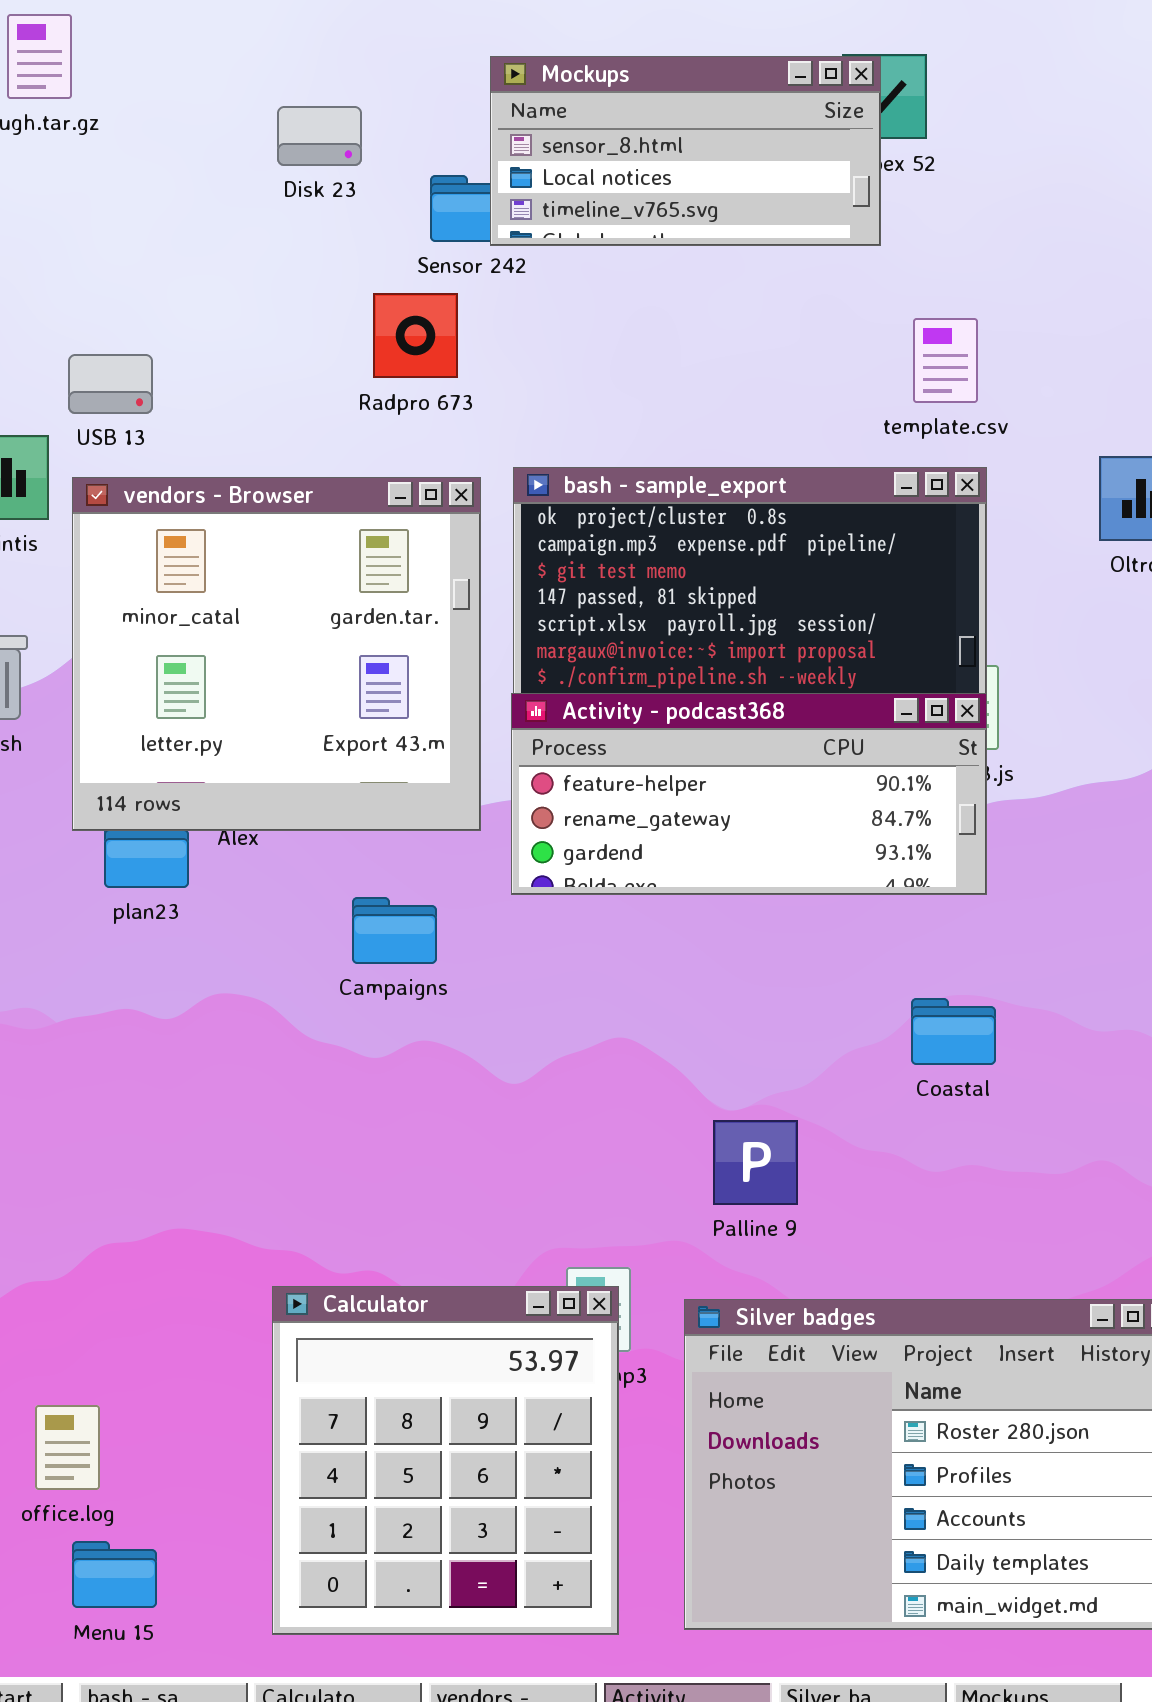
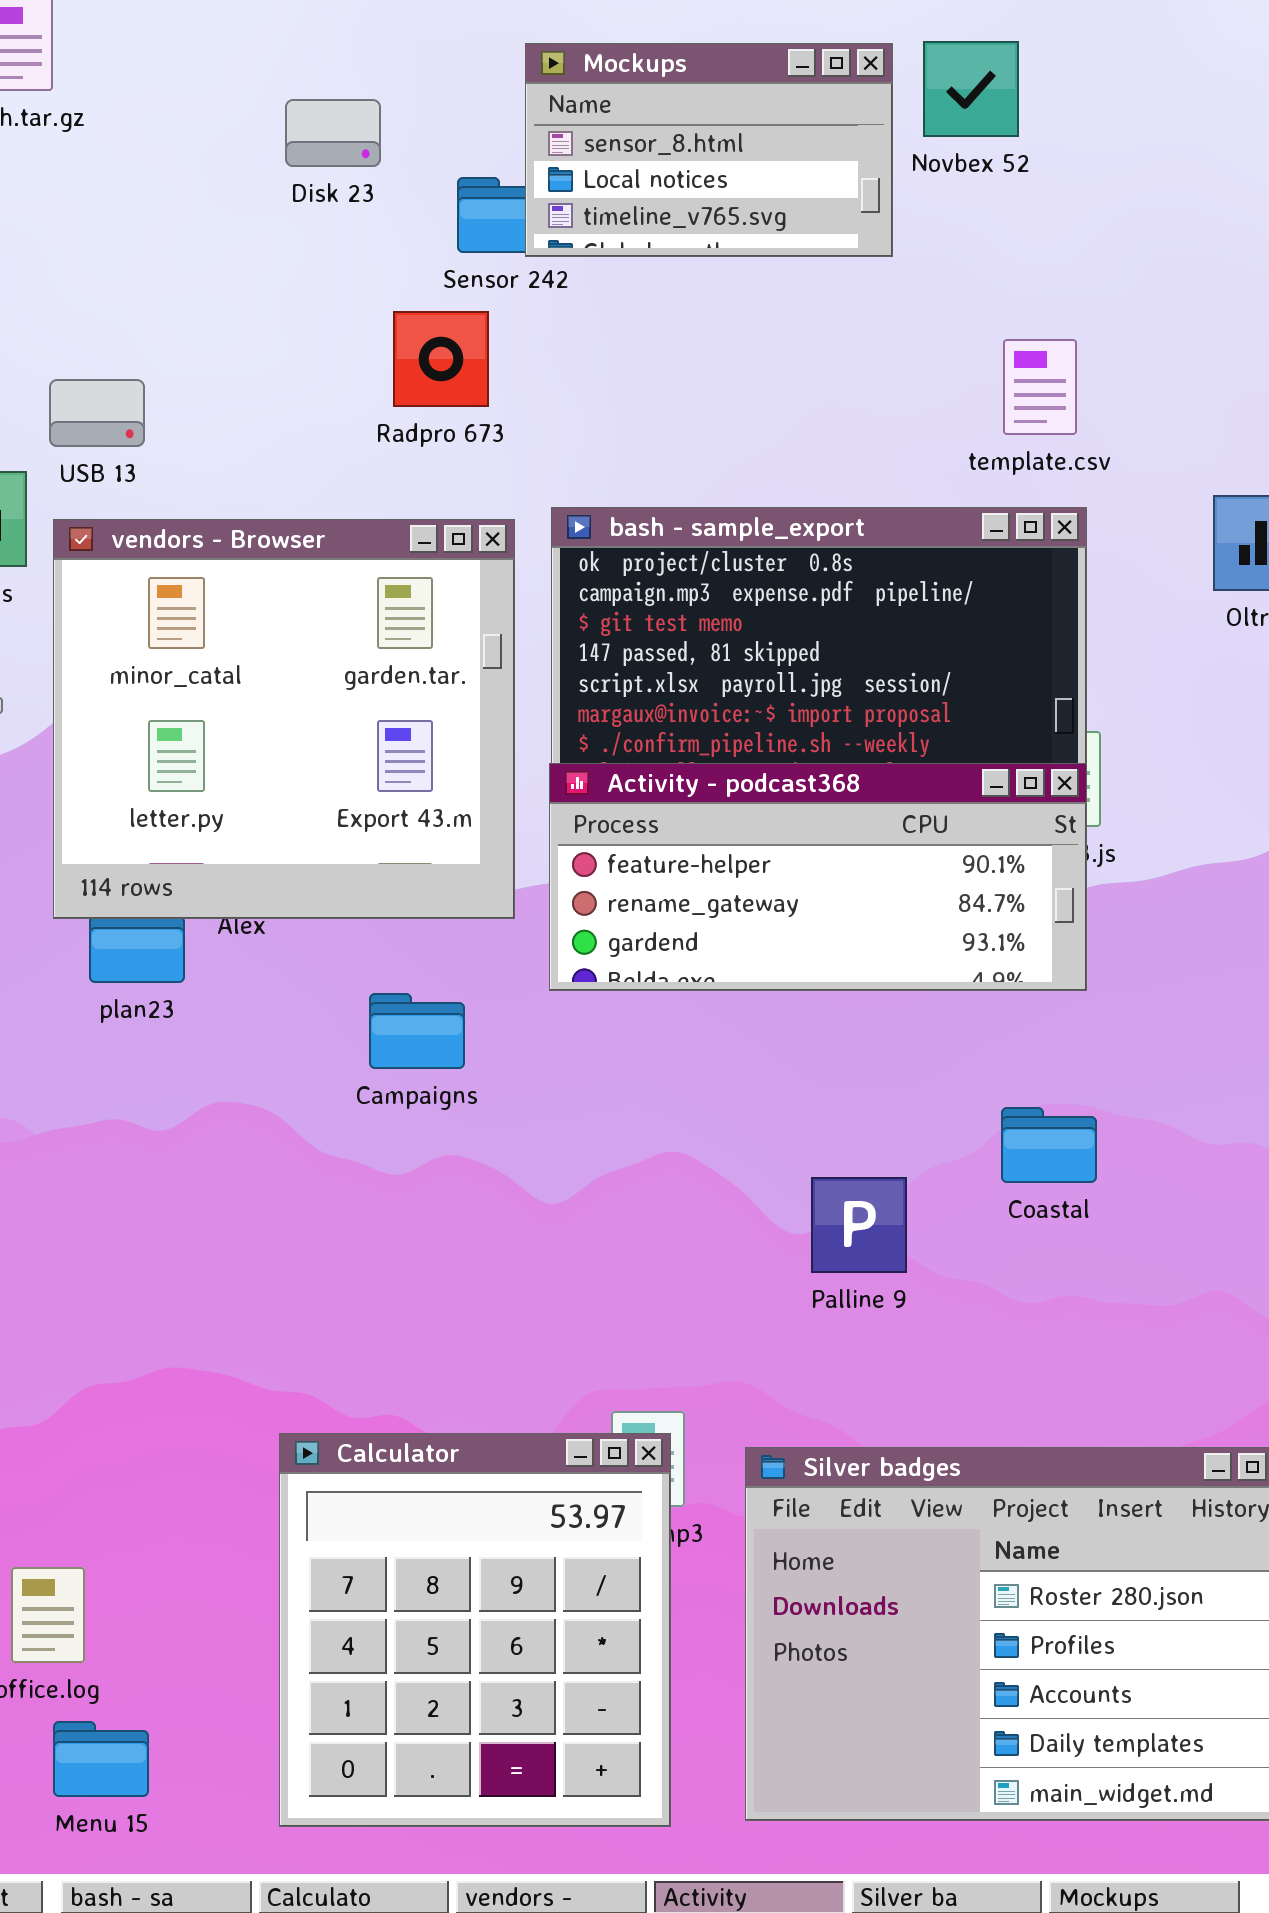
Mockups: [490,56,881,246] -> [525,43,893,257], resized
Palline 9: [713,1120,798,1205] -> [811,1177,907,1273], moved

